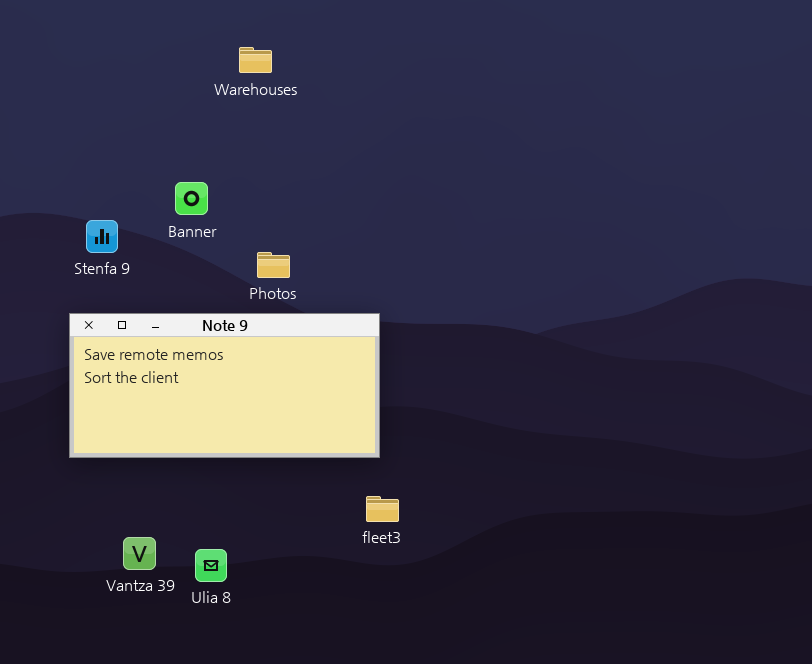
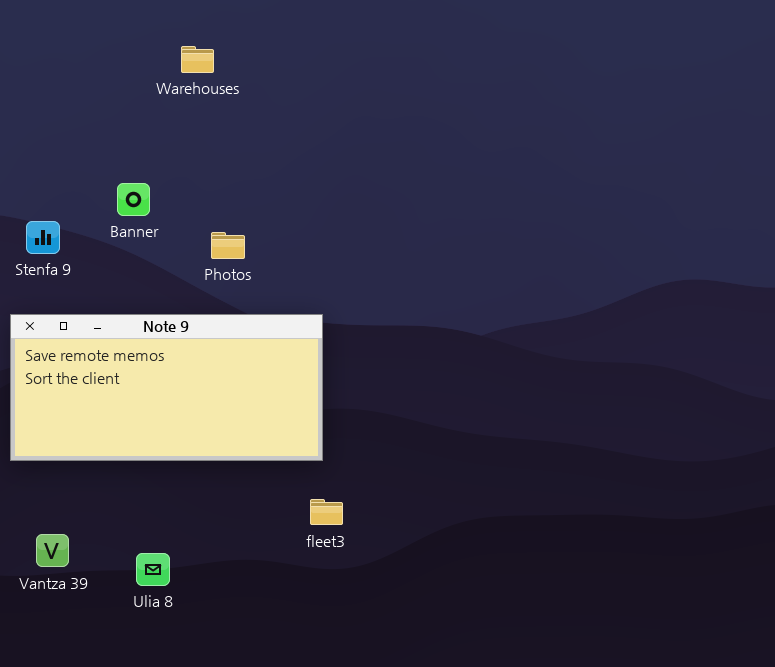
Photos: [257,252,290,278] -> [211,232,245,259], moved
Vantza 39: [123,537,156,570] -> [36,534,69,567], moved

